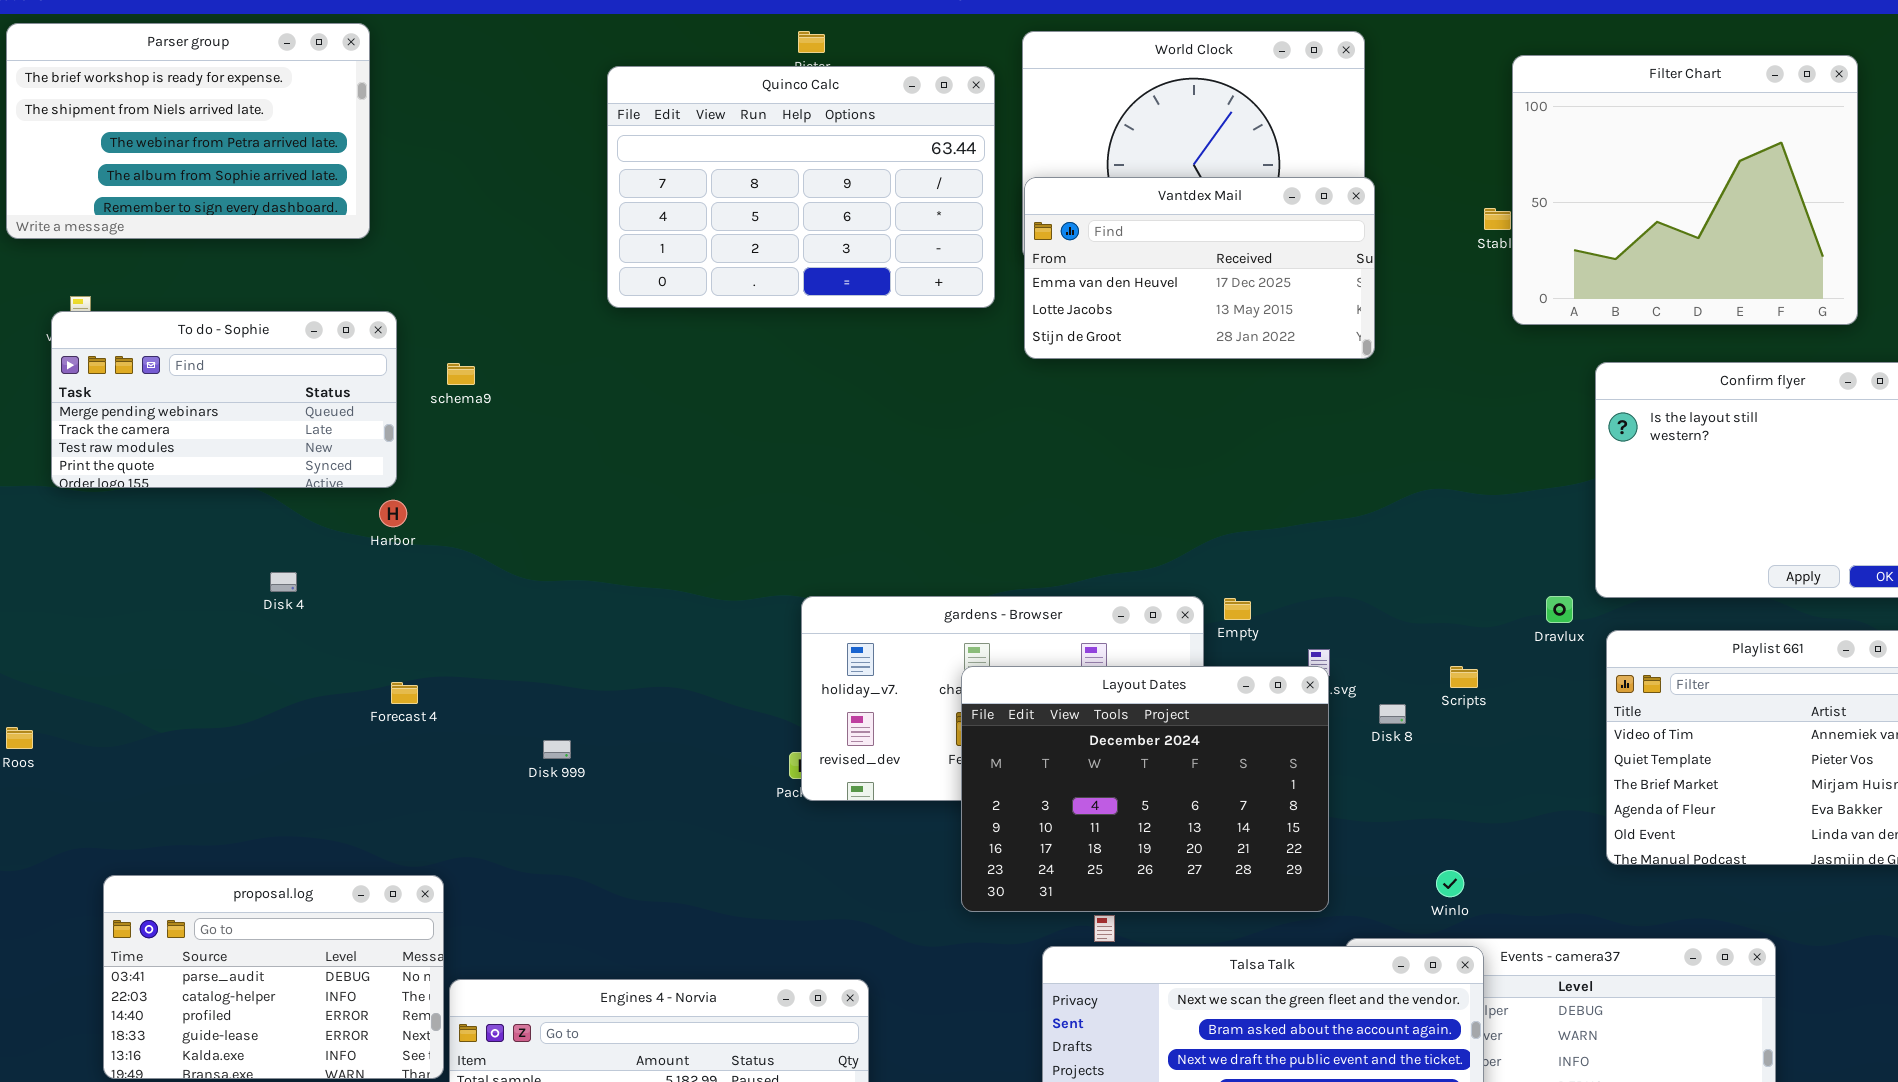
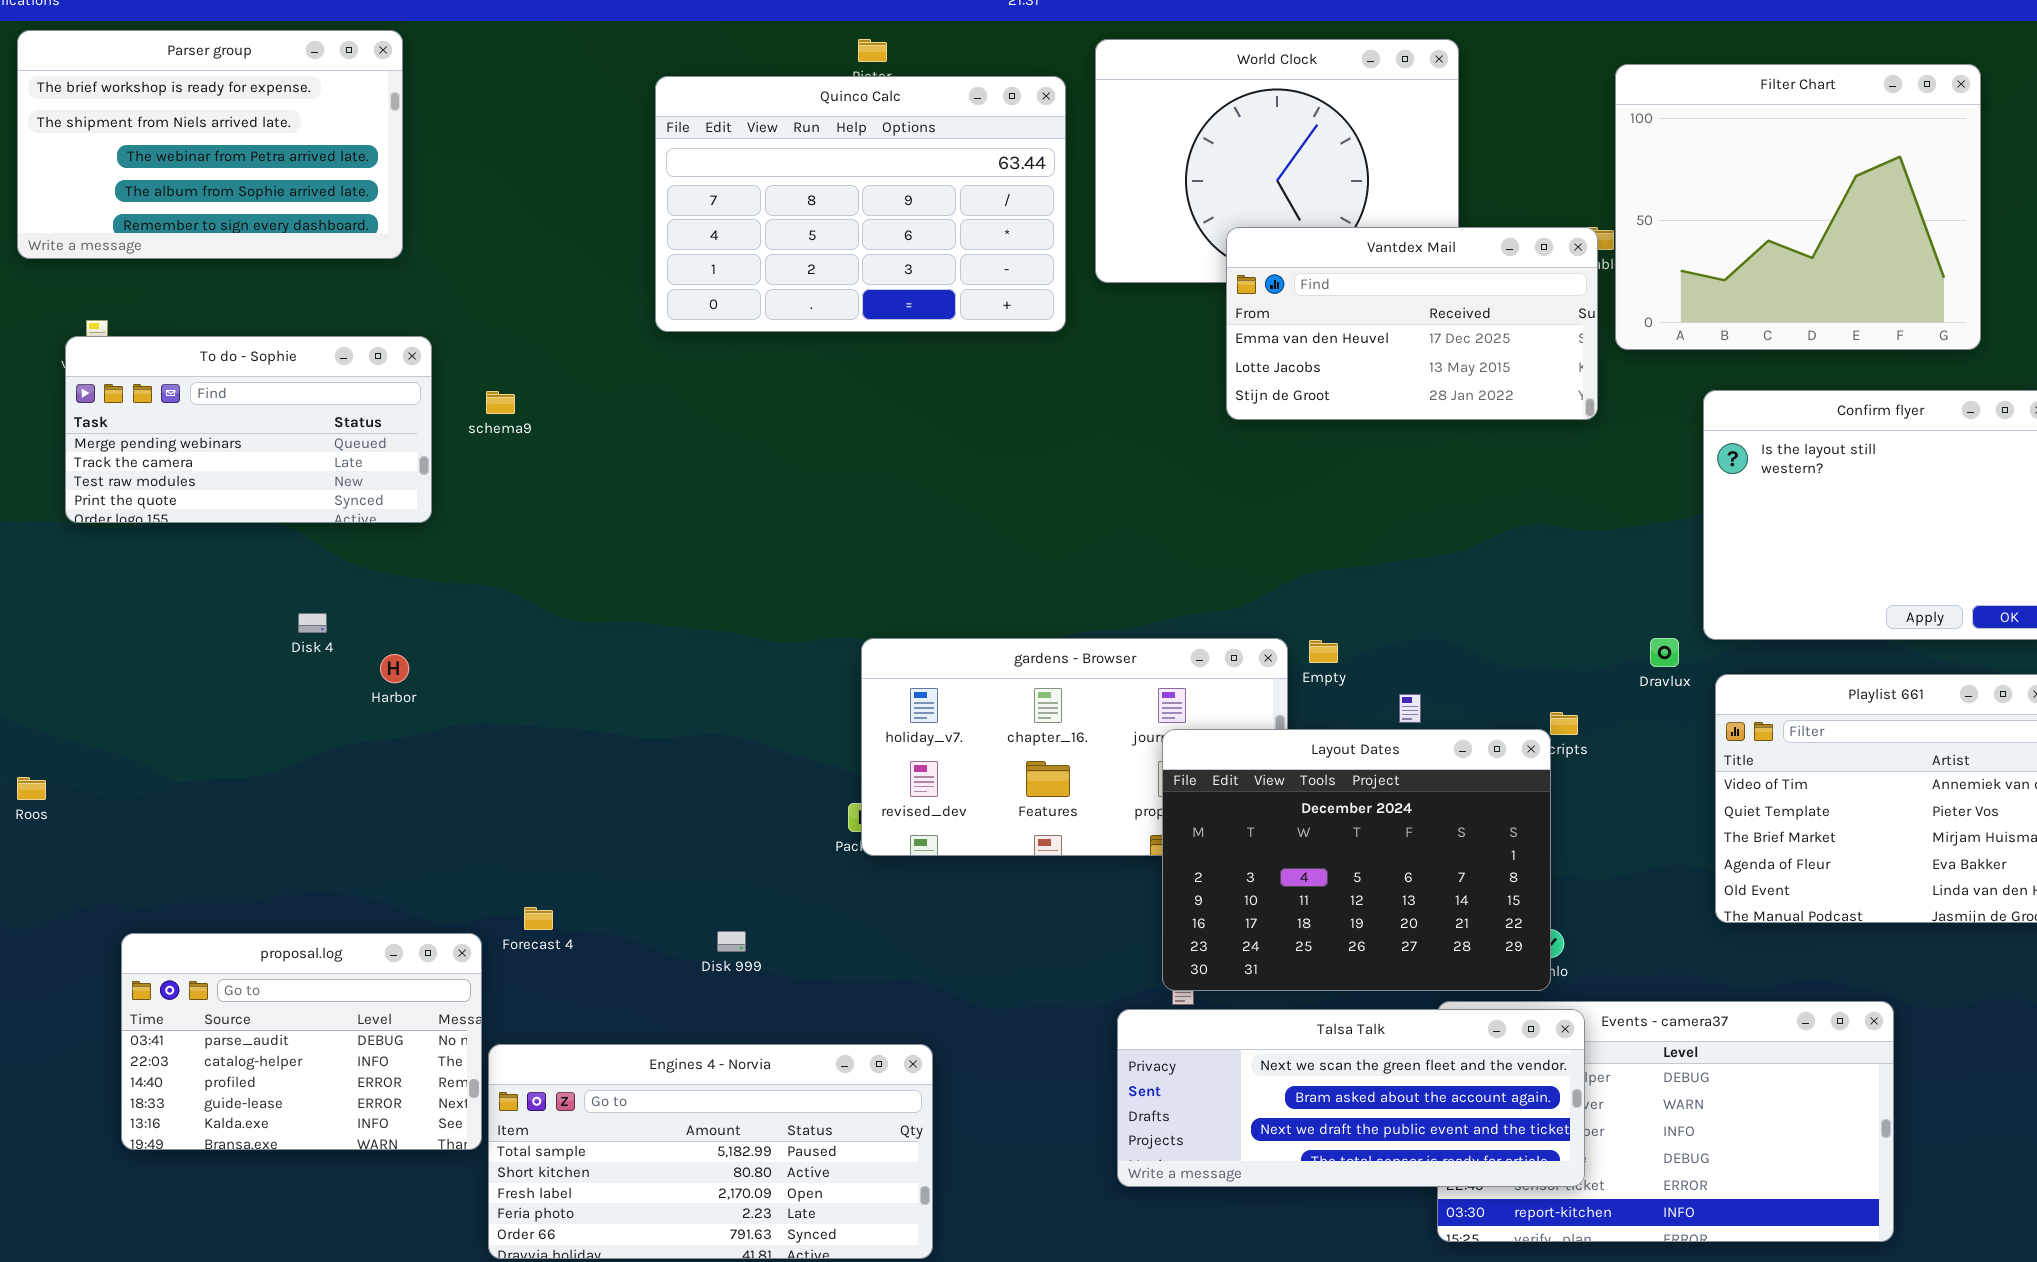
Vantdex Mail: [1024,177,1375,359] -> [1226,227,1598,420], moved
Harbor: [379,500,407,527] -> [380,654,409,683], moved
Layout Dates: [961,666,1329,912] -> [1162,729,1551,991], moved
Forecast 4: [391,682,418,704] -> [524,907,553,930], moved
Disk 999: [543,740,571,759] -> [717,931,746,952], moved

